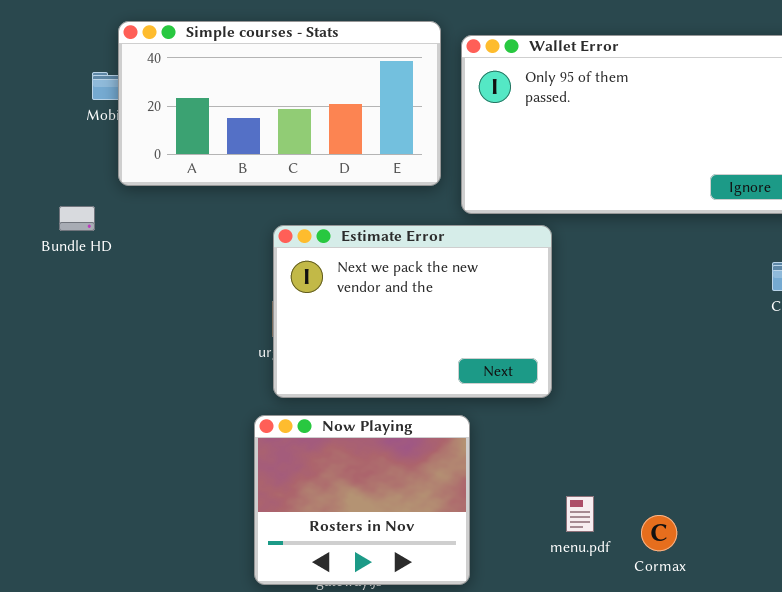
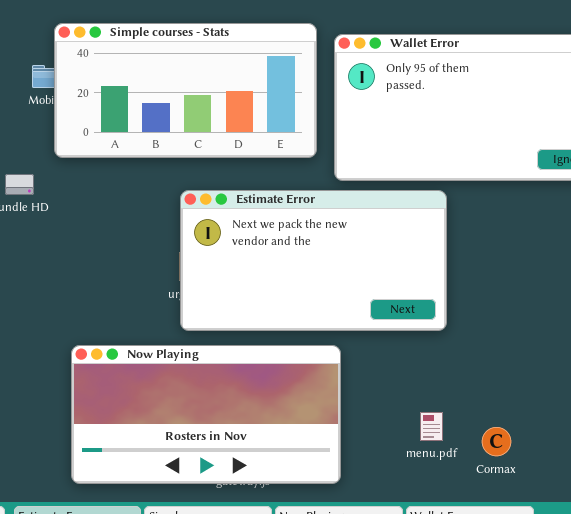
Estimate Error: [273,225,552,398] -> [180,190,447,331], resized
Now Playing: [254,415,470,585] -> [71,345,341,484], resized

